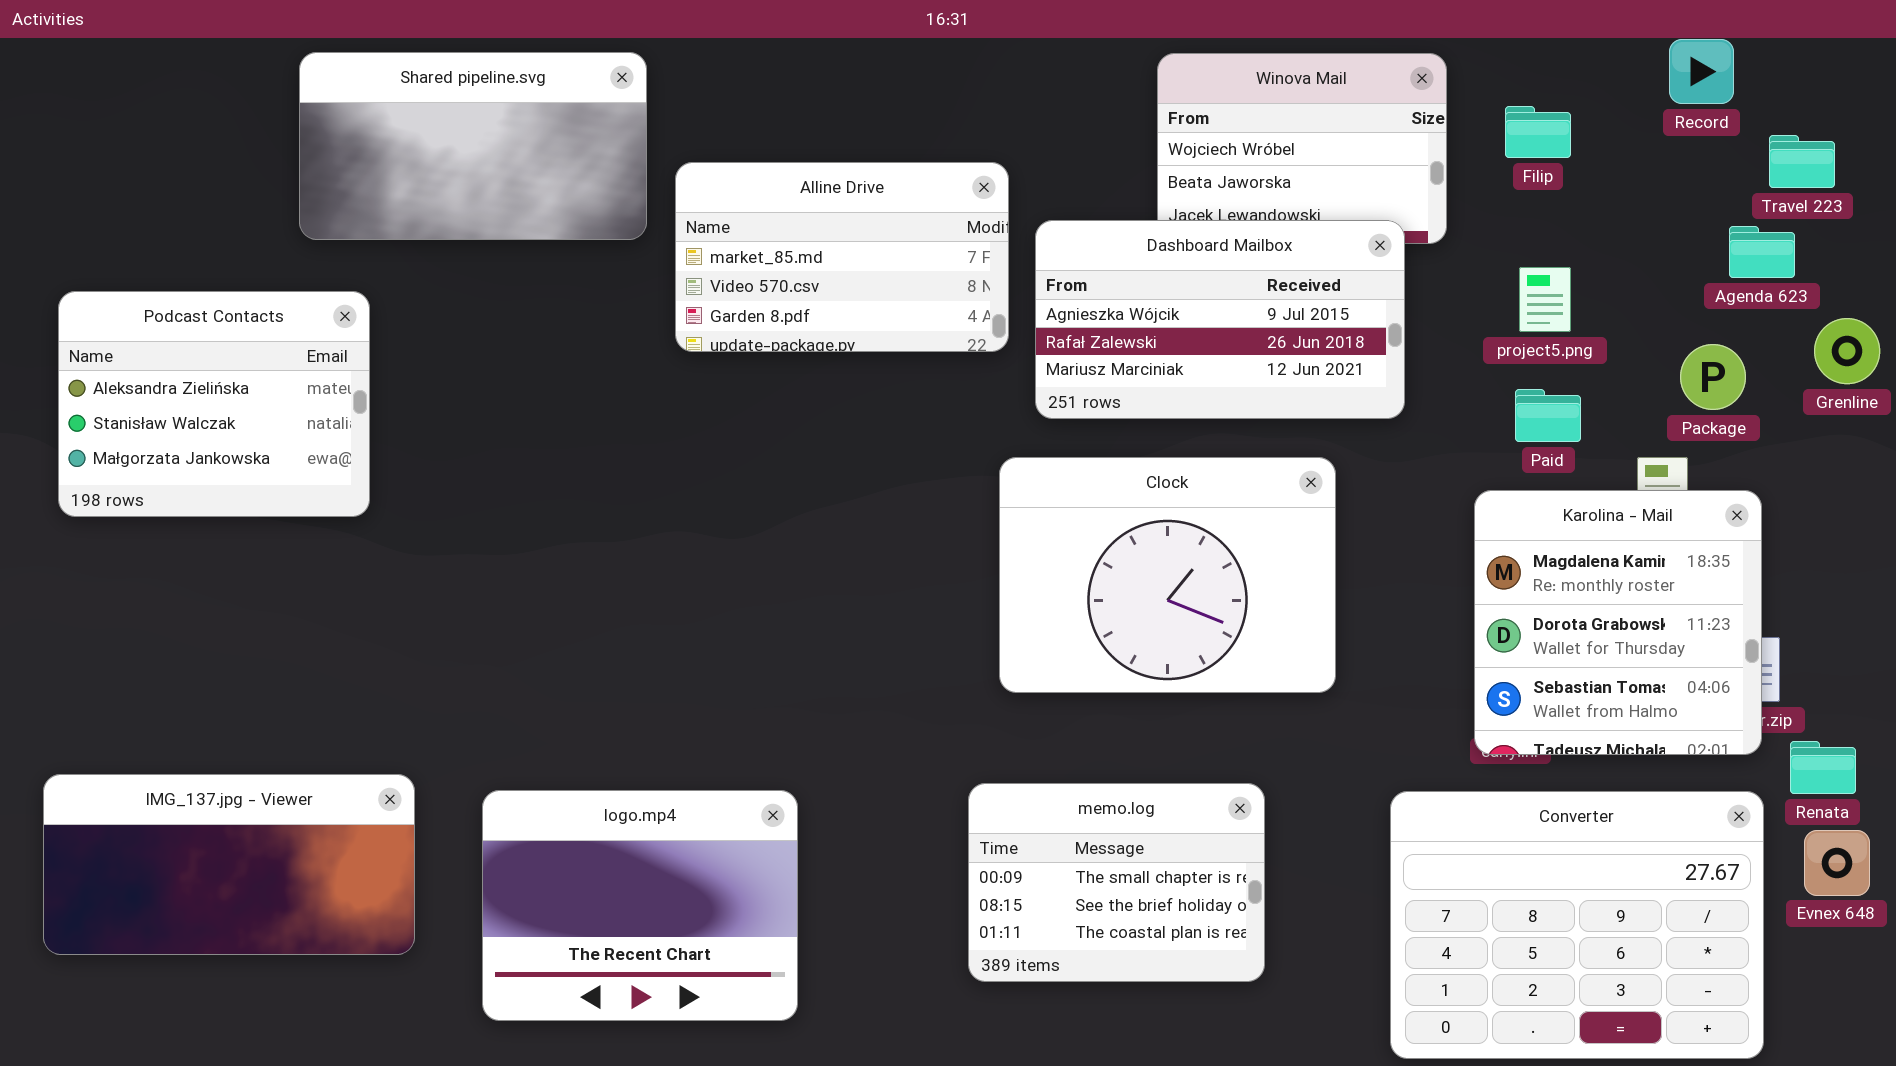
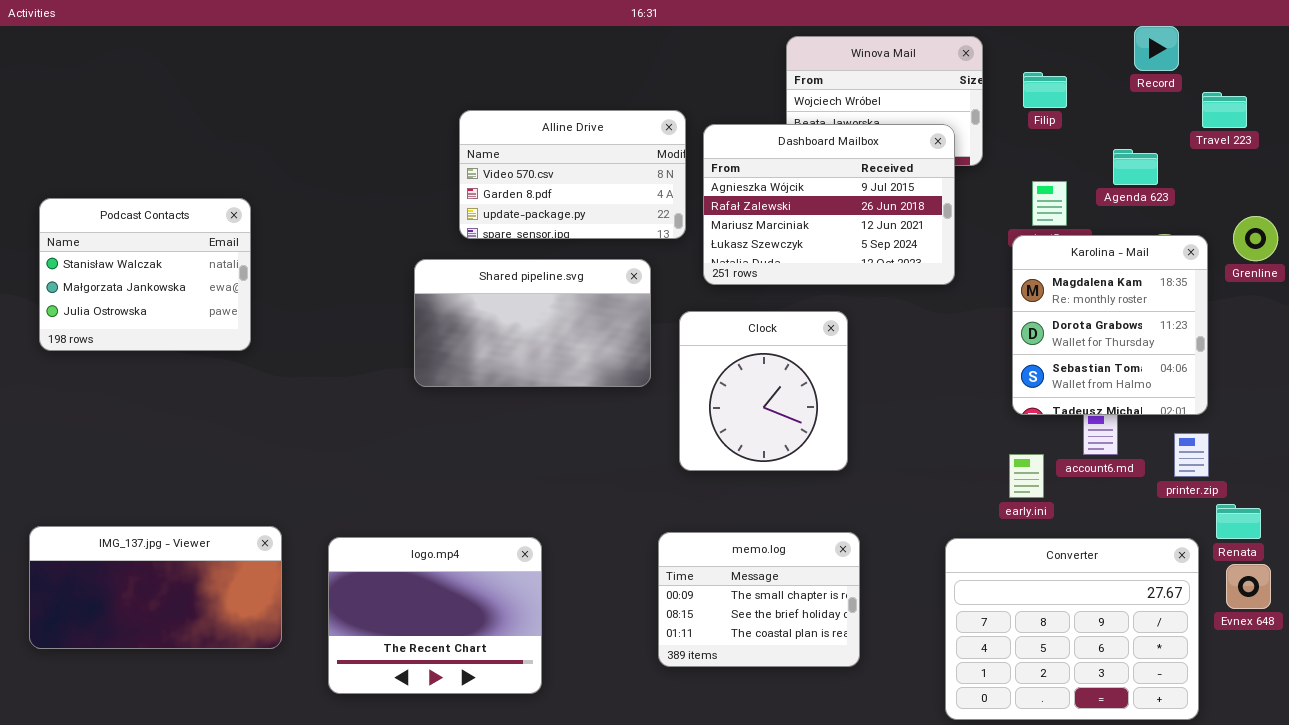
Shared pipeline.svg: [299,52,647,240] -> [414,259,651,387], moved
Alline Drive: [675,162,1009,352] -> [459,110,686,239], scrolled down 1 row
Dashboard Mailbox: [1035,220,1405,419] -> [703,124,955,285], resized
Agenda 623: [1729,226,1795,278] -> [1113,149,1158,185], moved
Podcast Contacts: [58,291,370,517] -> [39,198,251,351], scrolled down 1 row
Clock: [999,457,1336,693] -> [679,311,848,471], resized
Karolina - Mail: [1474,490,1762,755] -> [1012,235,1208,415], moved

